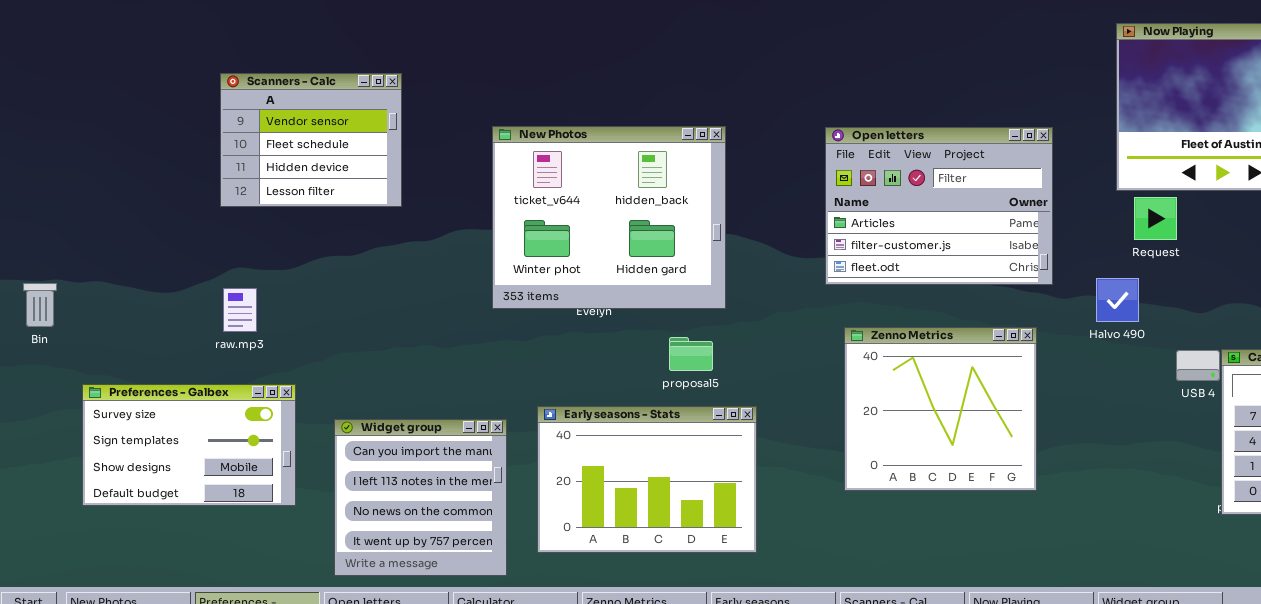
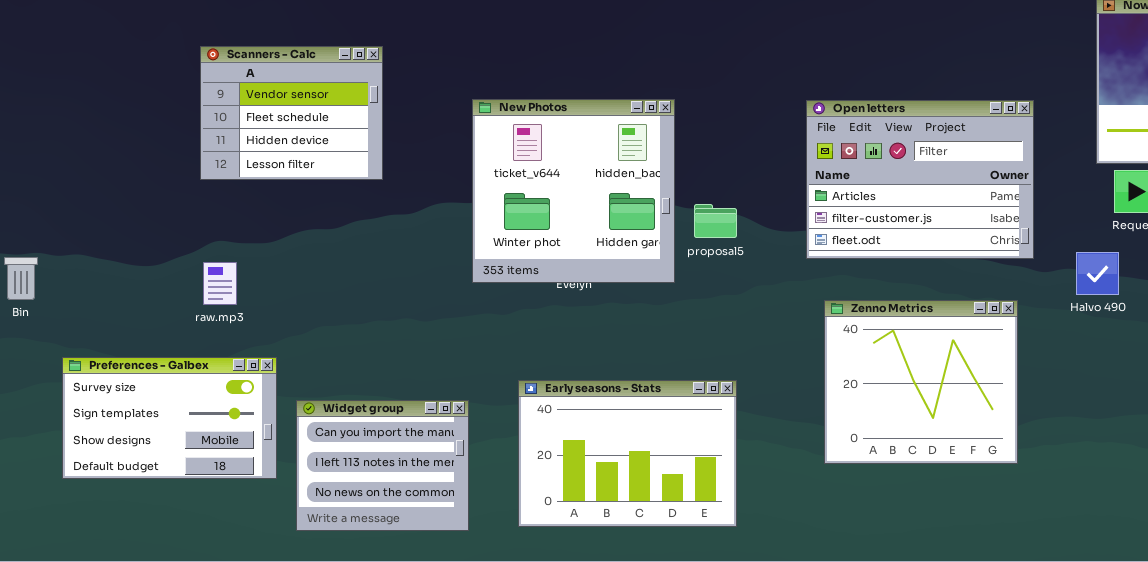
New Photos: [492,126,726,309] -> [472,99,675,283], resized
proposal5: [669,337,713,371] -> [694,204,737,238], moved
Widget group: [334,419,507,576] -> [296,400,469,531], moved, resized

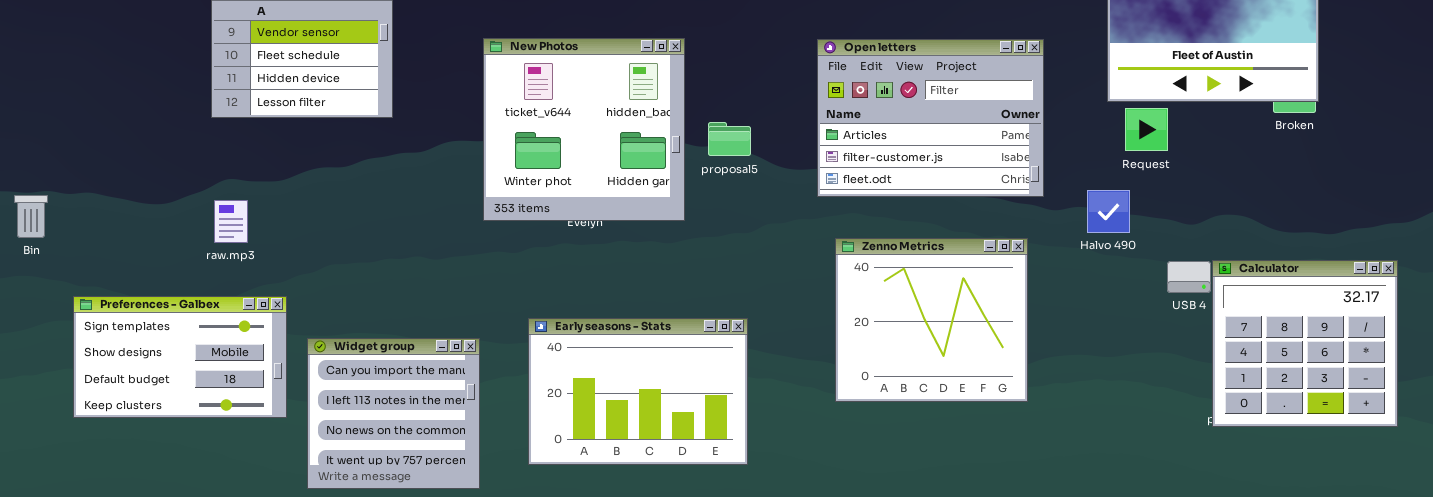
proposal5: [694,204,737,238] -> [708,122,751,156], moved
Preferences - Galbex: [62,357,277,479] -> [73,296,287,418], scrolled down 1 row
Widget group: [296,400,469,531] -> [307,338,480,489], resized

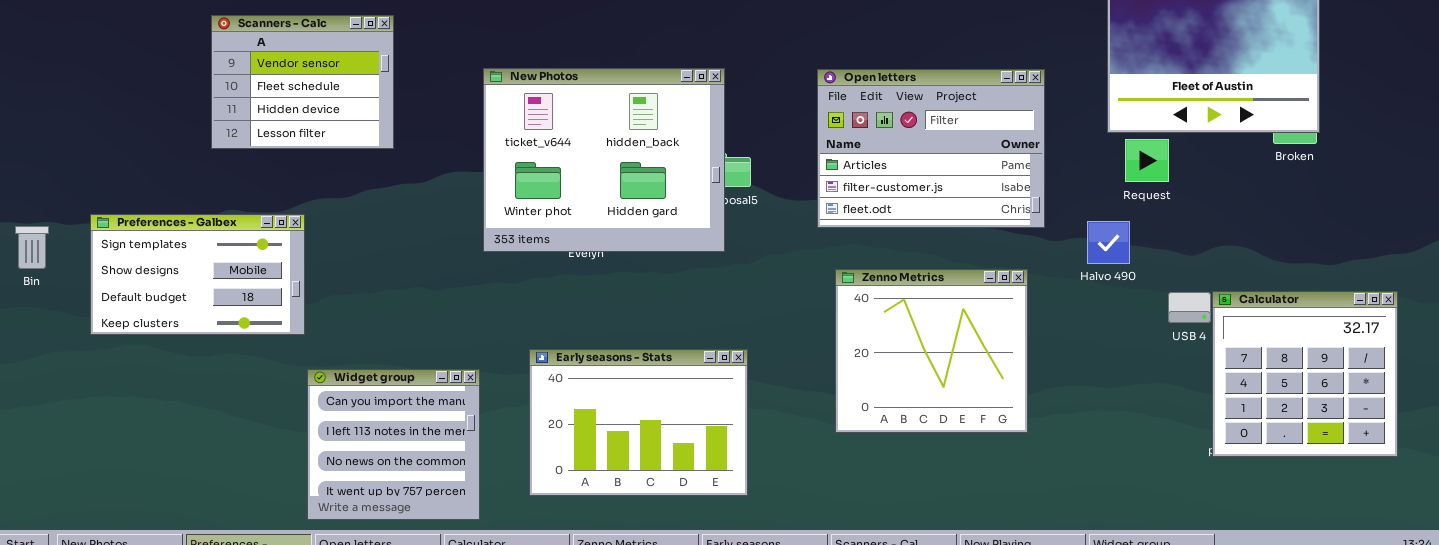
New Photos: [483,38,685,221] -> [483,68,725,252], resized
Preferences - Galbex: [73,296,287,418] -> [90,214,305,335], moved

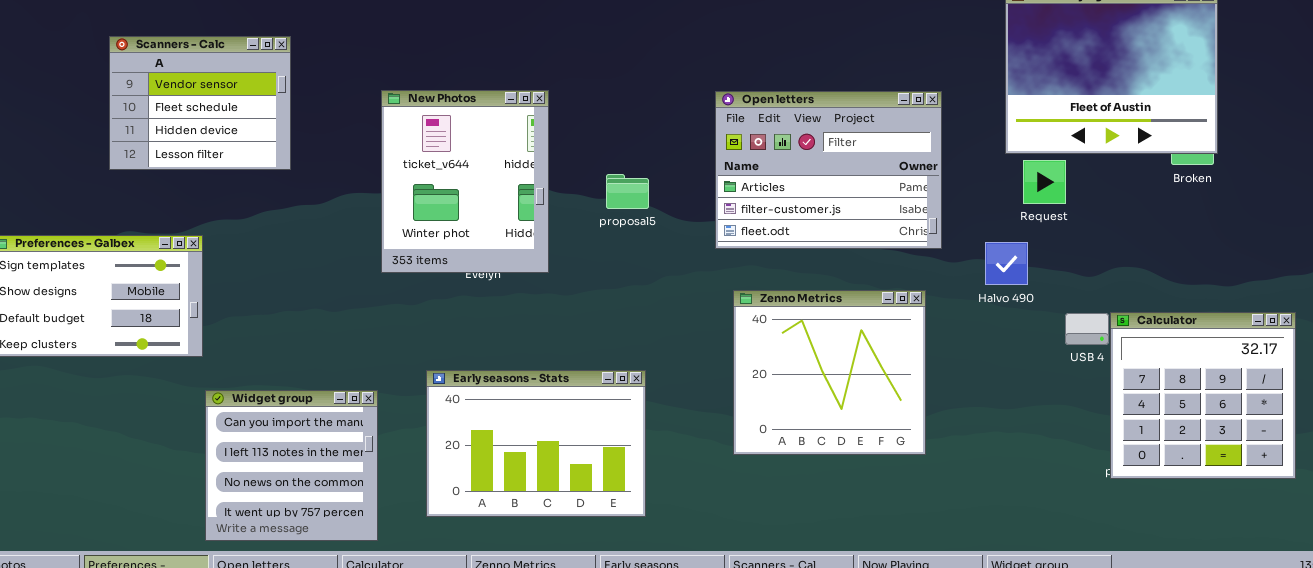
New Photos: [483,68,725,252] -> [381,90,549,273], resized

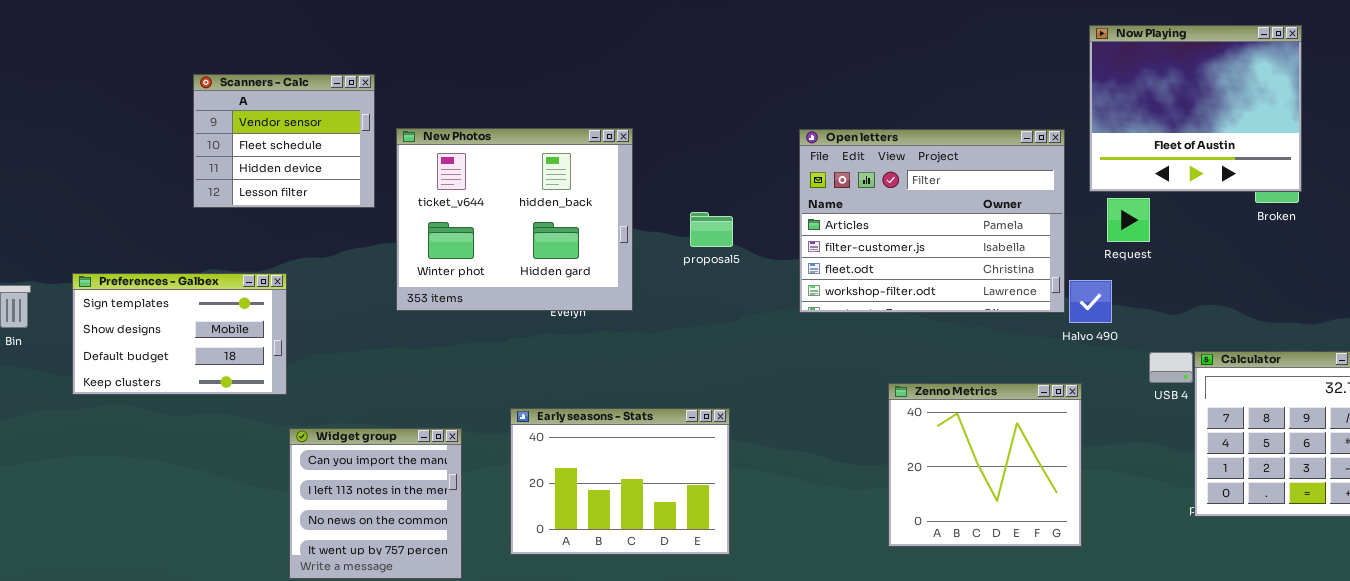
New Photos: [381,90,549,273] -> [396,128,633,311], resized
Open letters: [715,91,942,249] -> [799,129,1065,313], resized
Zenno Metrics: [733,290,926,455] -> [888,383,1082,547], moved

